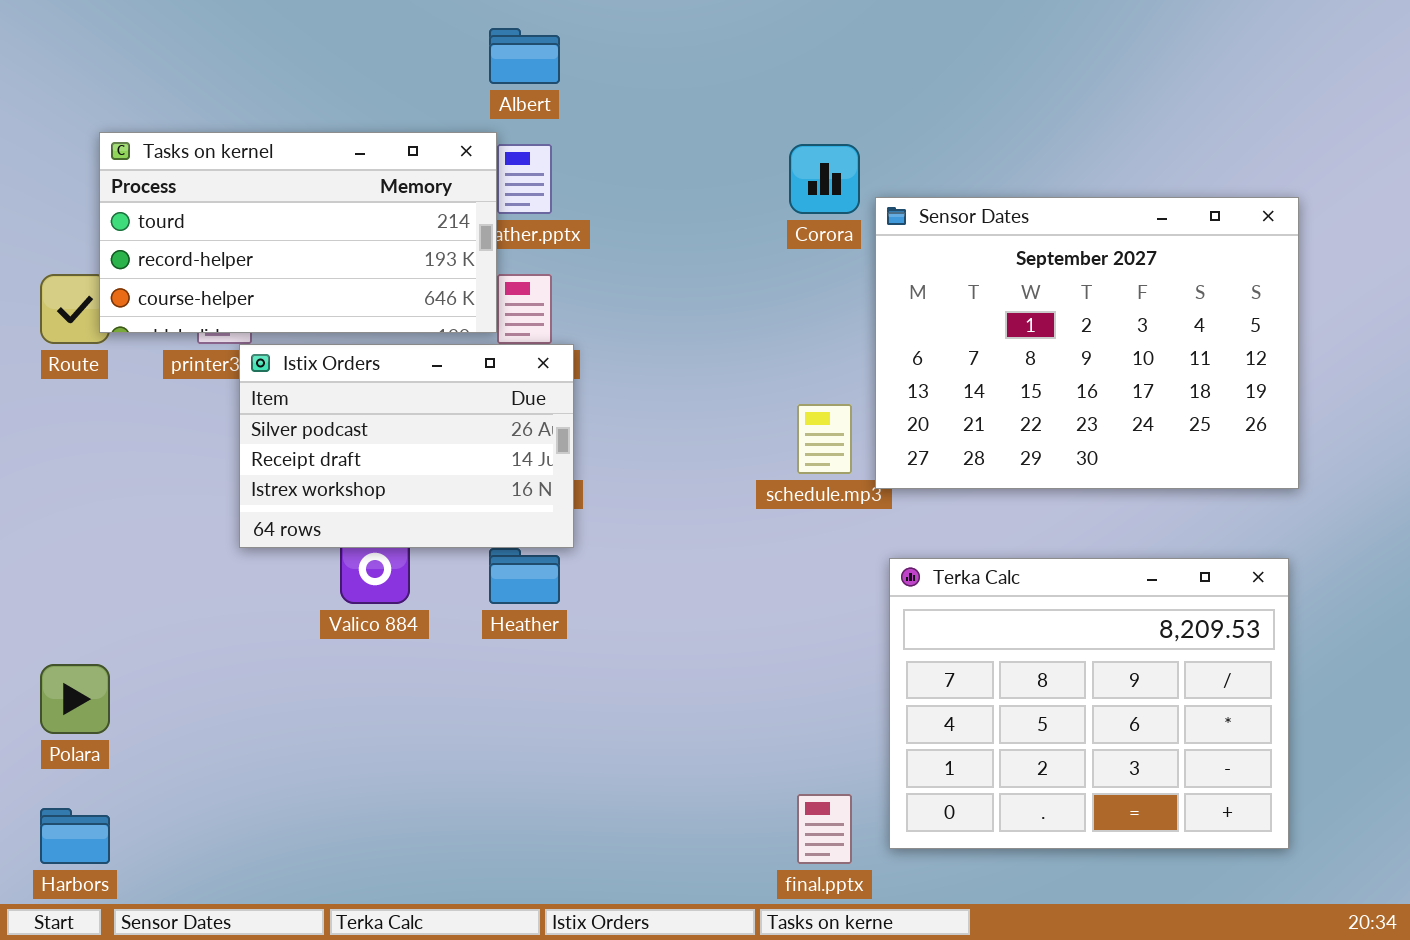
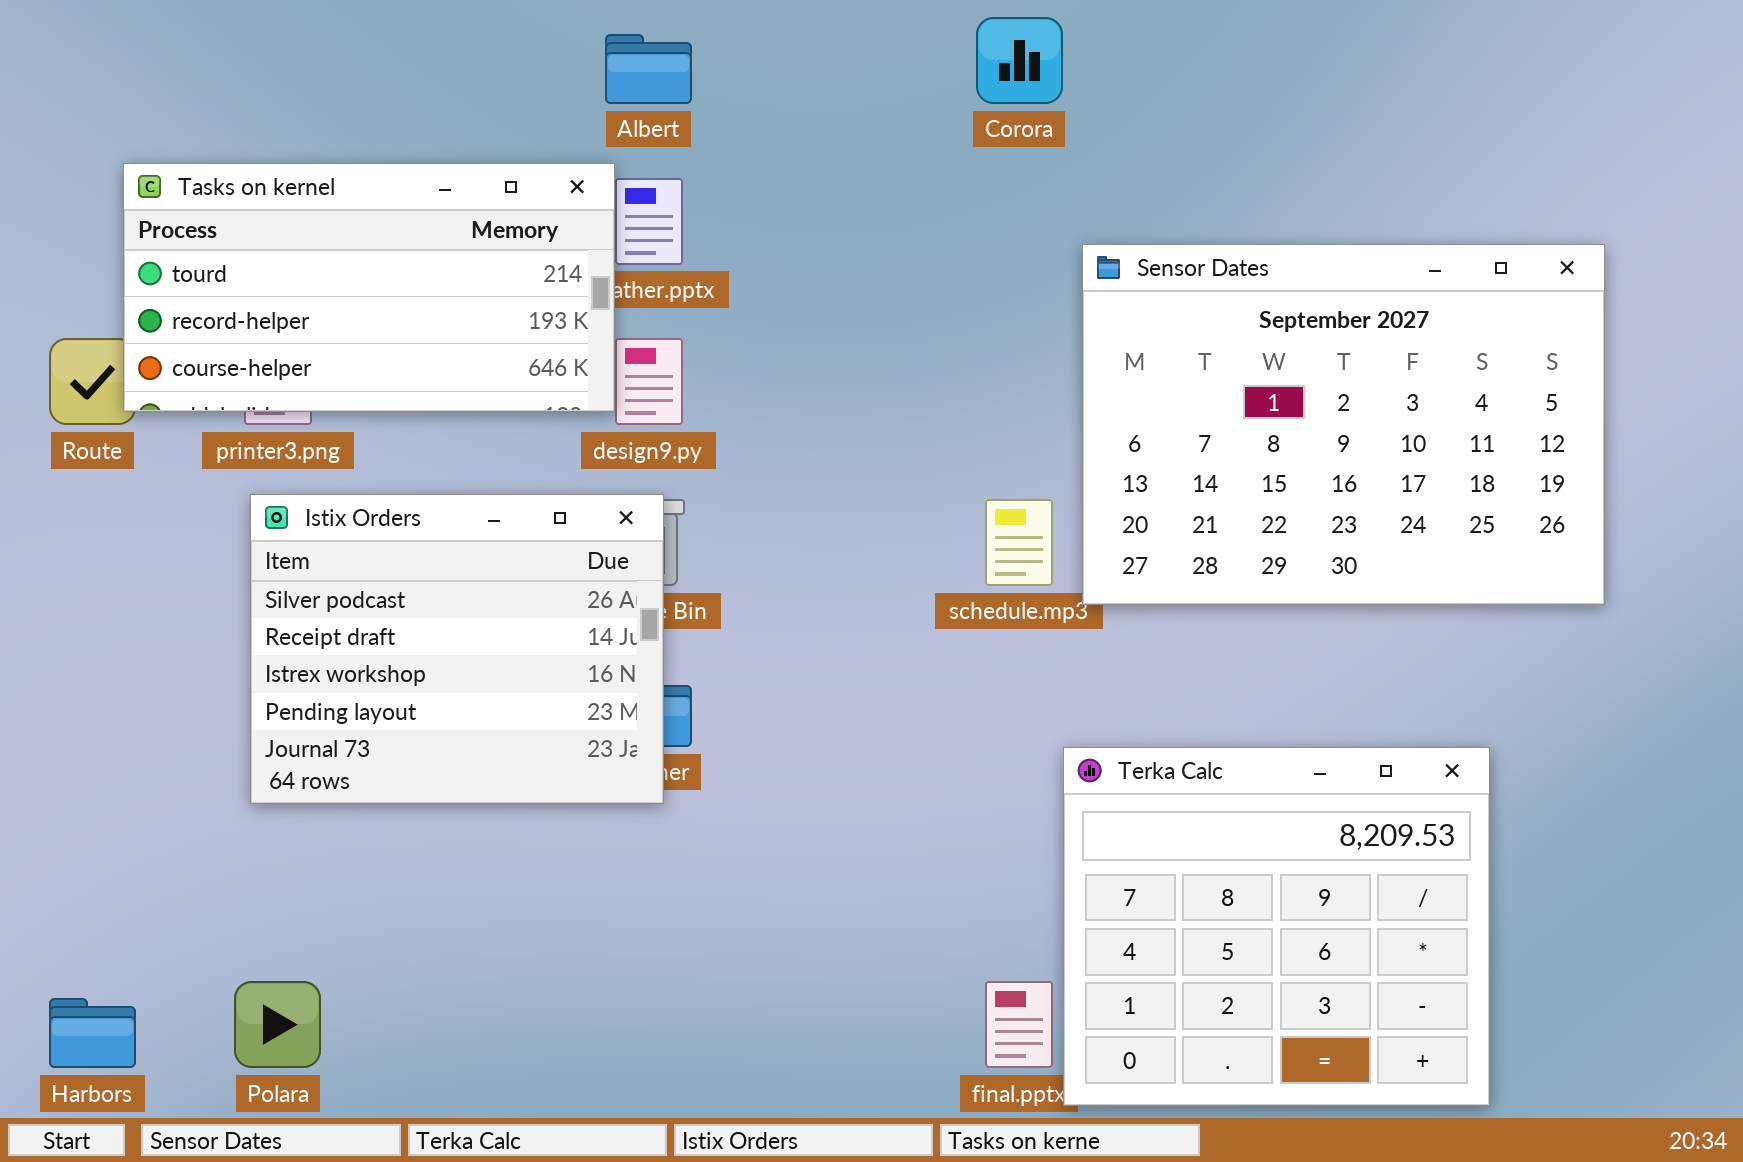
Corora: [789,144,860,214] -> [976,17,1063,104], moved
Istix Orders: [239,344,574,548] -> [250,494,664,804], moved, resized
Terka Calc: [889,558,1289,849] -> [1063,747,1490,1106], moved, resized
Polara: [40,664,110,734] -> [234,981,321,1068], moved

